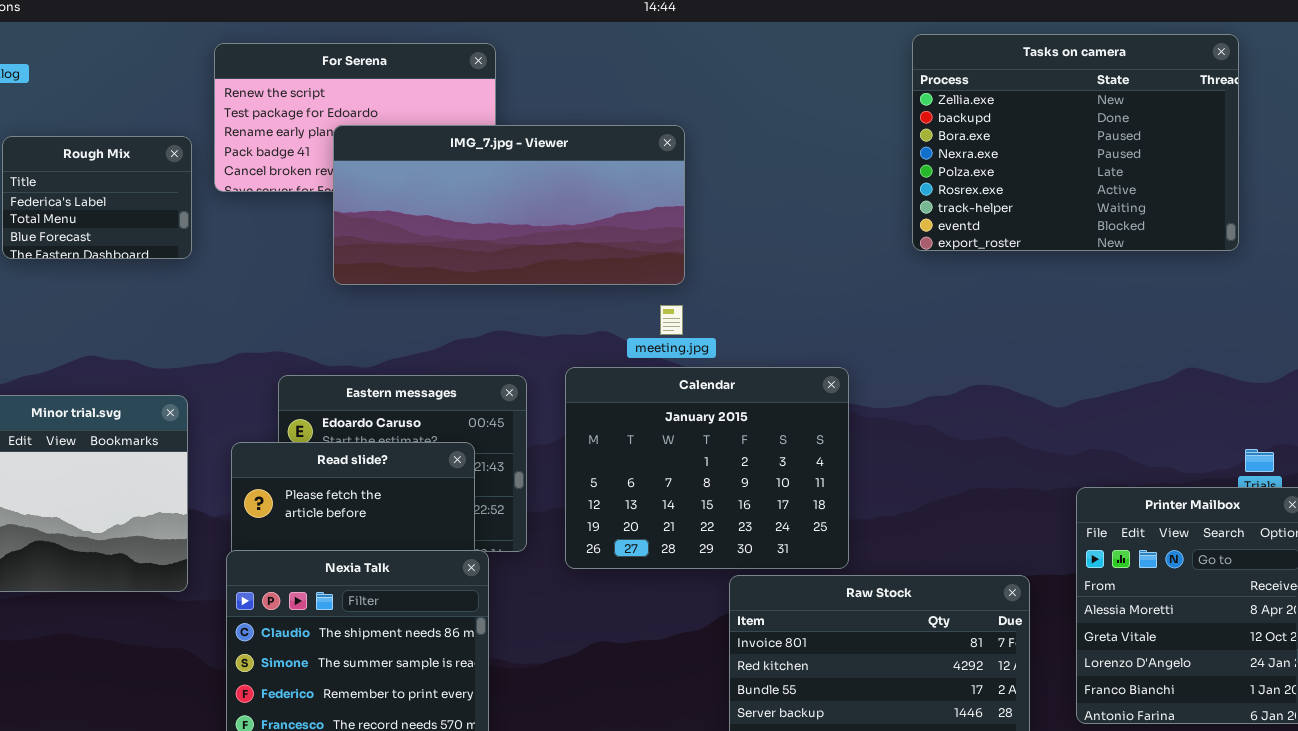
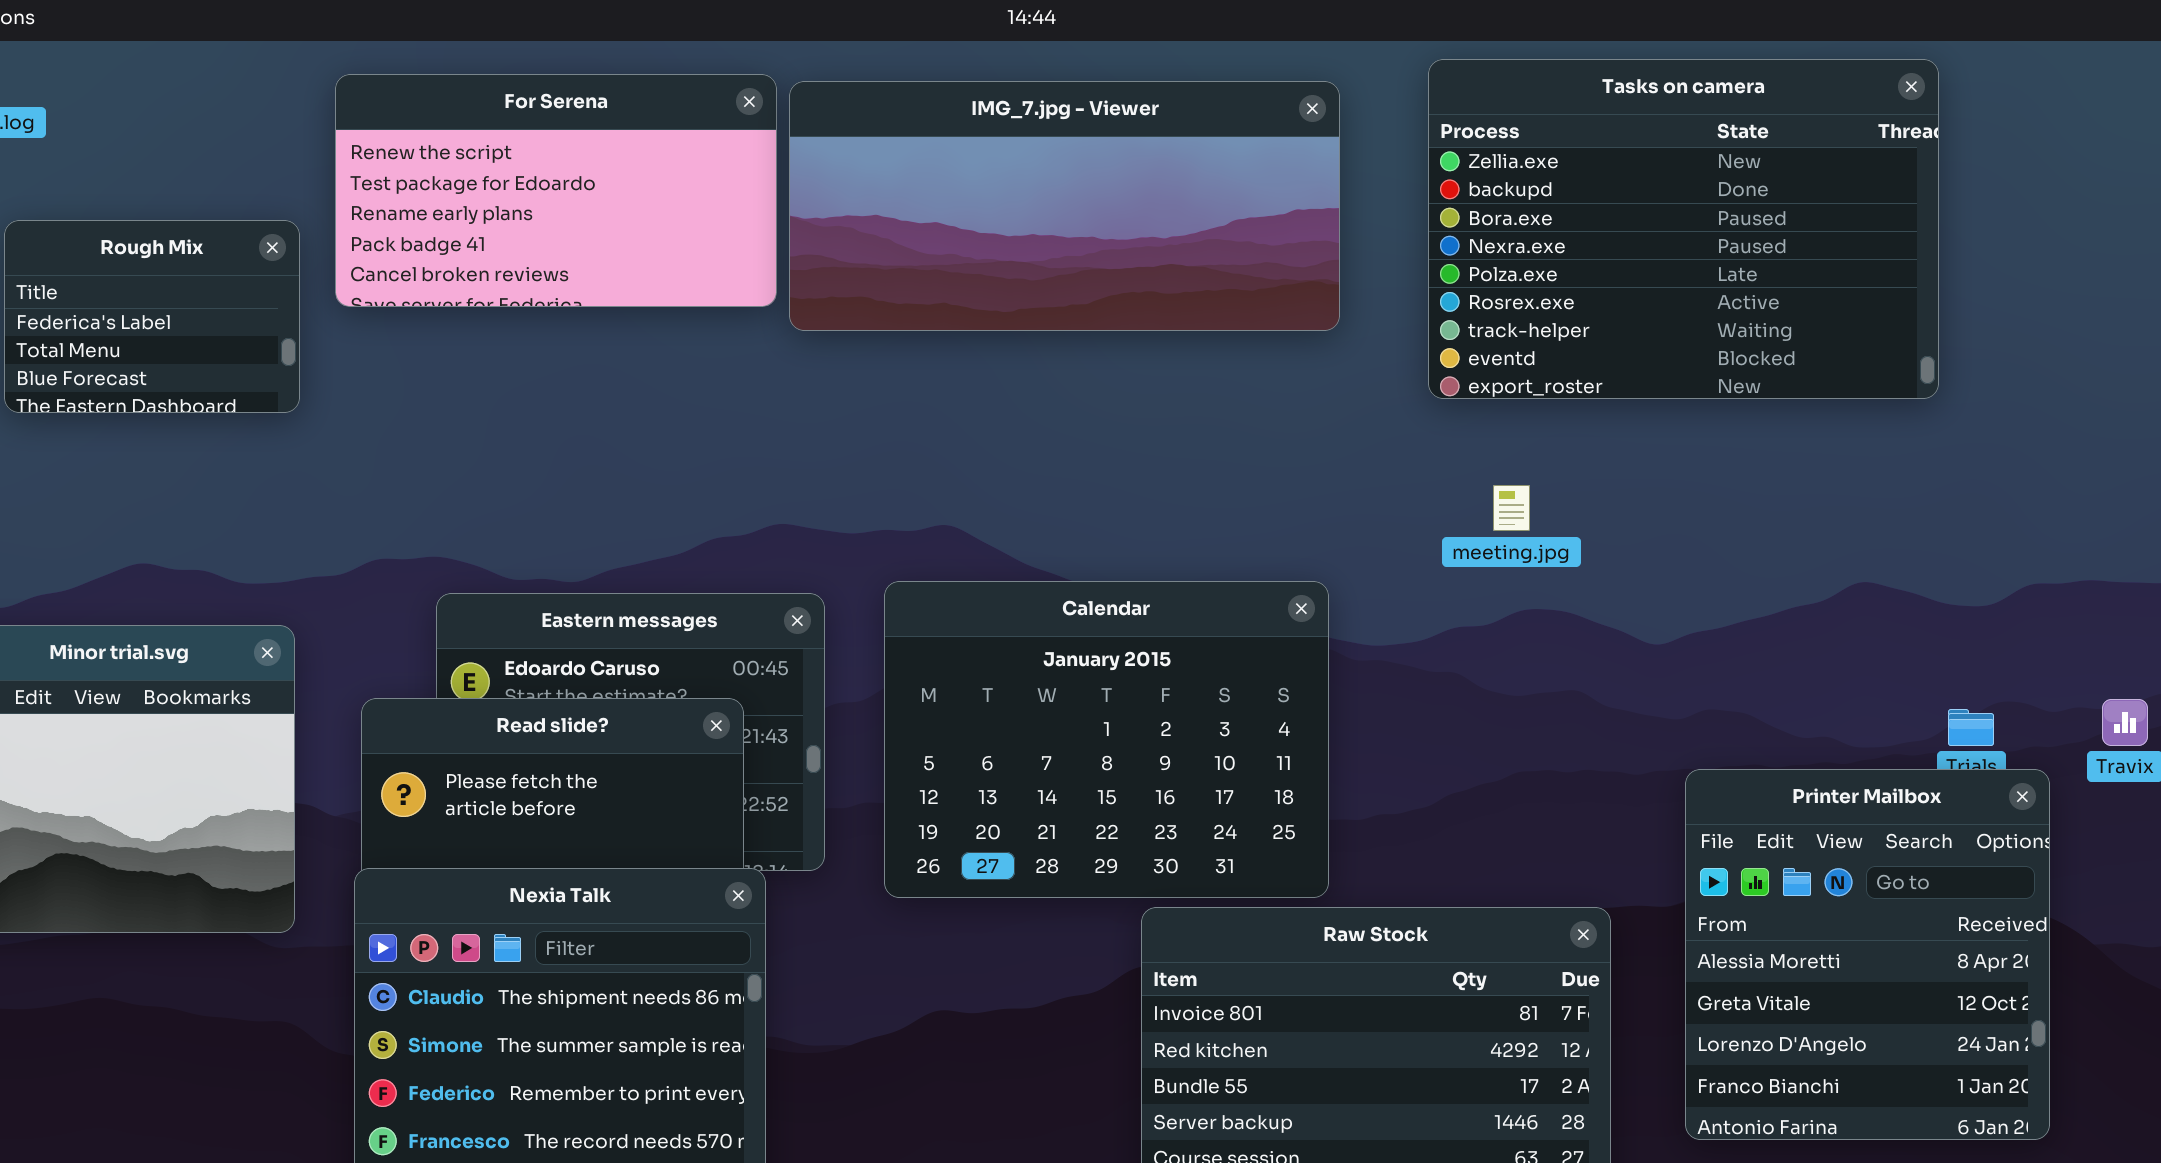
IMG_7.jpg - Viewer: [333,125,685,285] -> [789,81,1340,331], moved
meeting.jpg: [660,305,683,335] -> [1493,485,1530,531], moved

